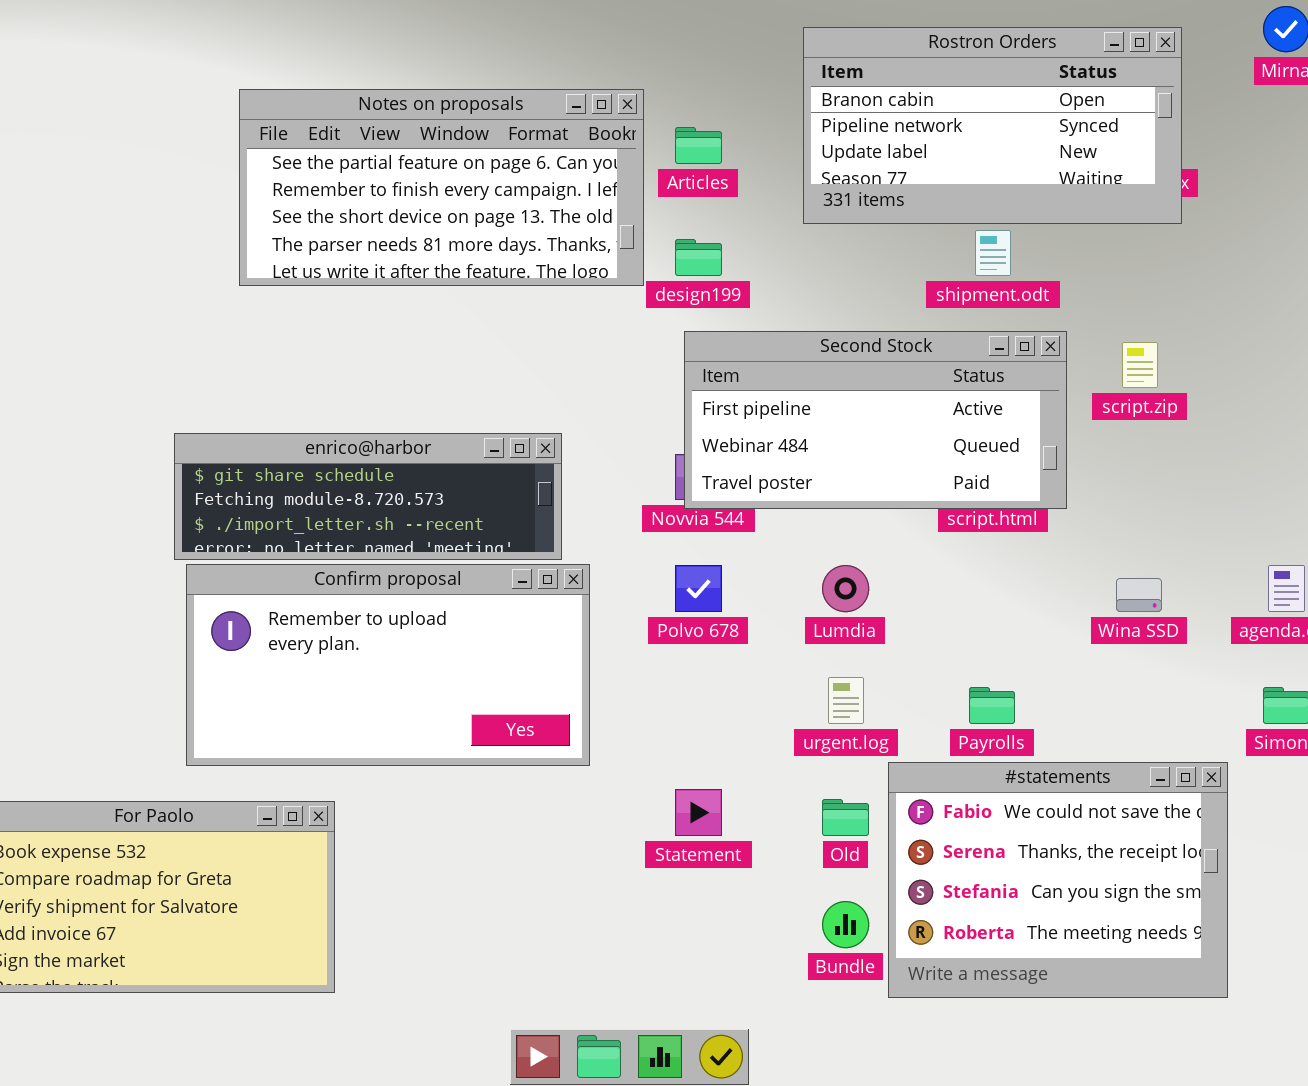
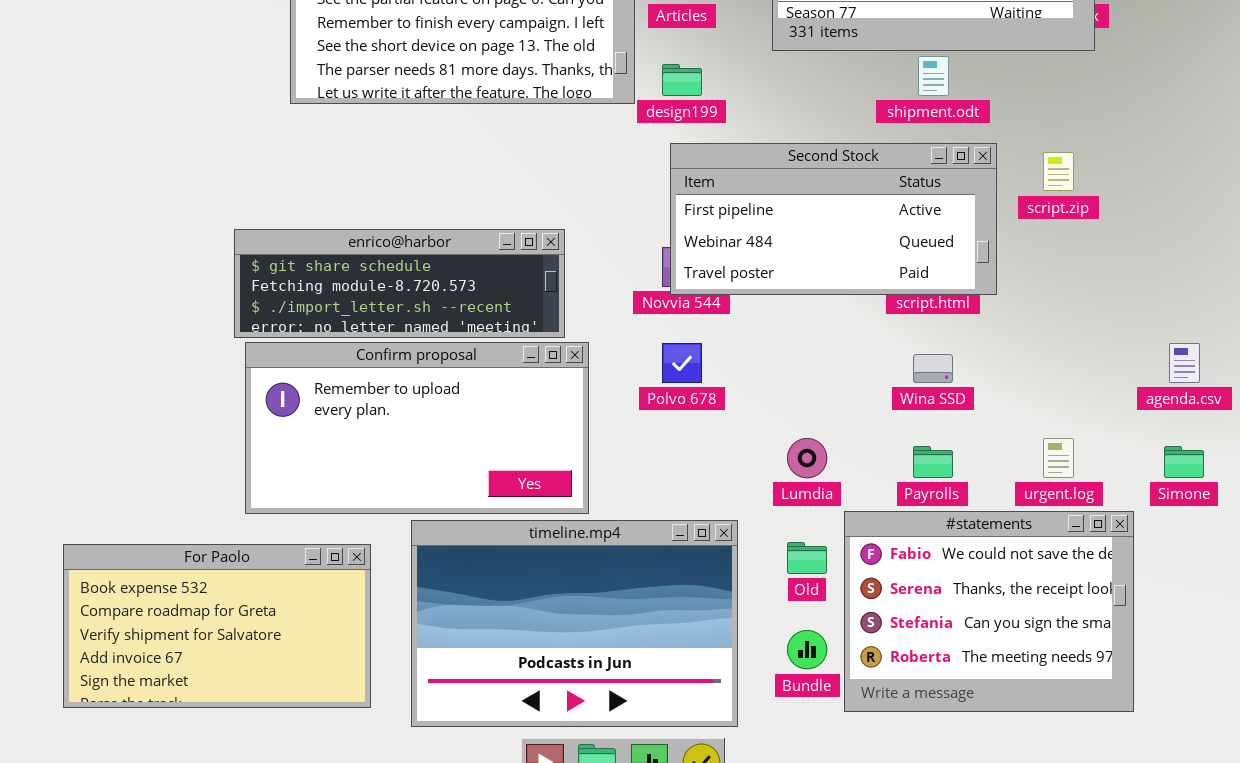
Lumdia: [822,565,869,612] -> [787,438,827,478], moved
Wina SSD: [1116,578,1162,612] -> [913,354,953,383], moved
urgent.log: [828,677,864,724] -> [1043,438,1074,478], moved
timeline.mp4: none -> [411,520,738,727], opened

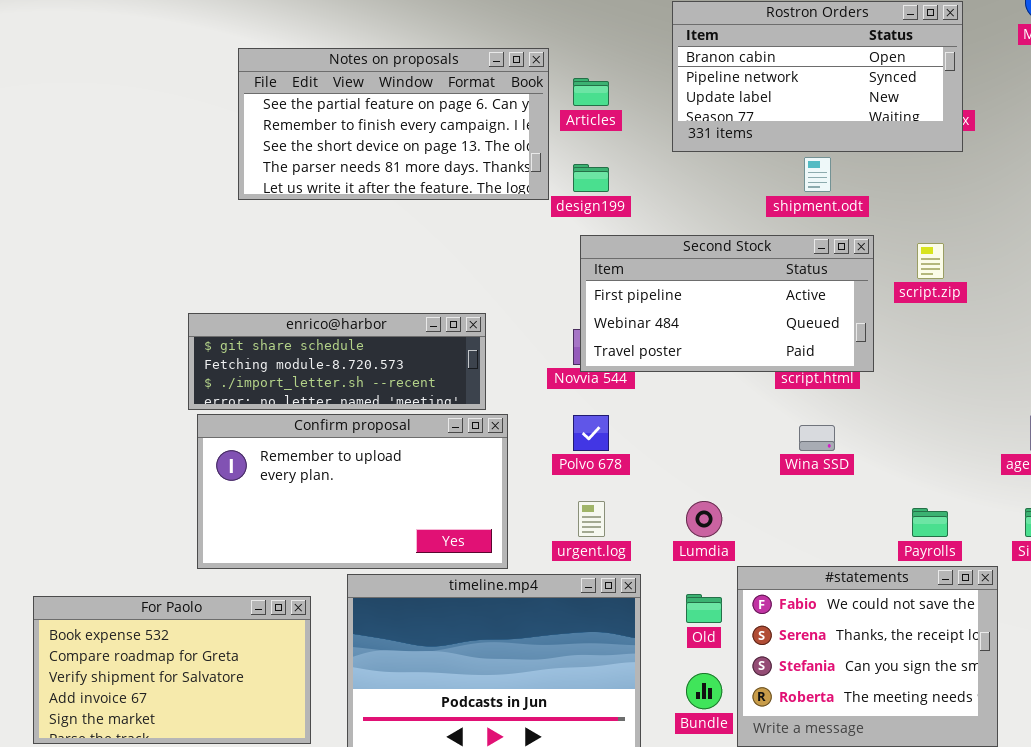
urgent.log: [1043,438,1074,478] -> [578,501,605,537], moved
Payrolls: [913,446,953,478] -> [912,508,948,537], moved

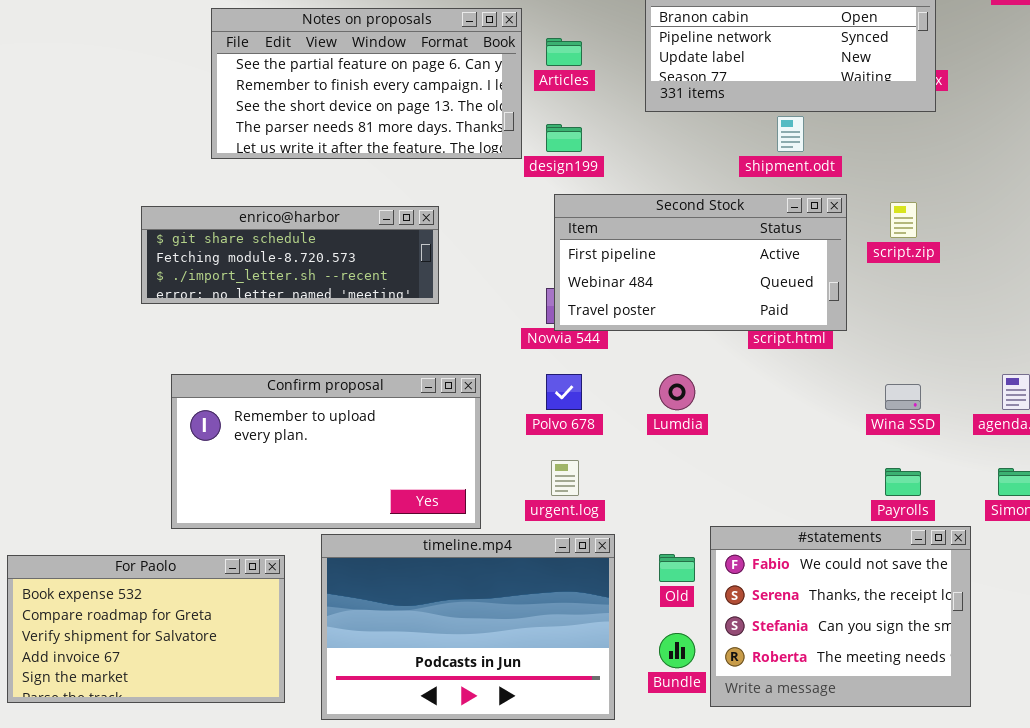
enrico@harbor: [188,313,486,410] -> [141,206,439,304], moved
Wina SSD: [799,425,835,451] -> [885,384,921,410], moved
Lumdia: [686,501,722,537] -> [659,374,695,410], moved

